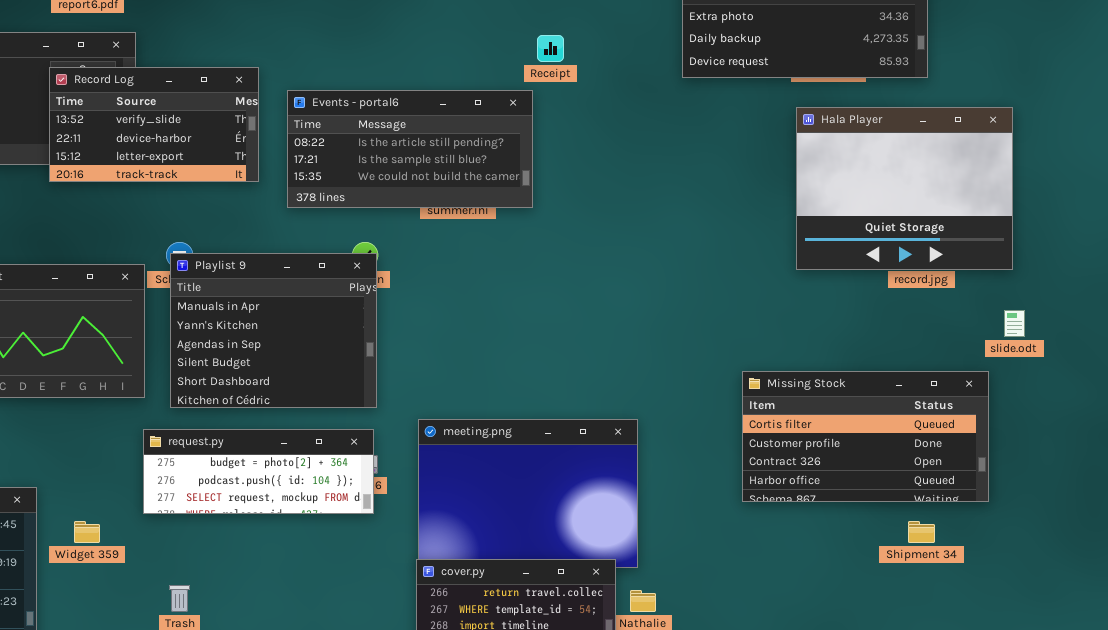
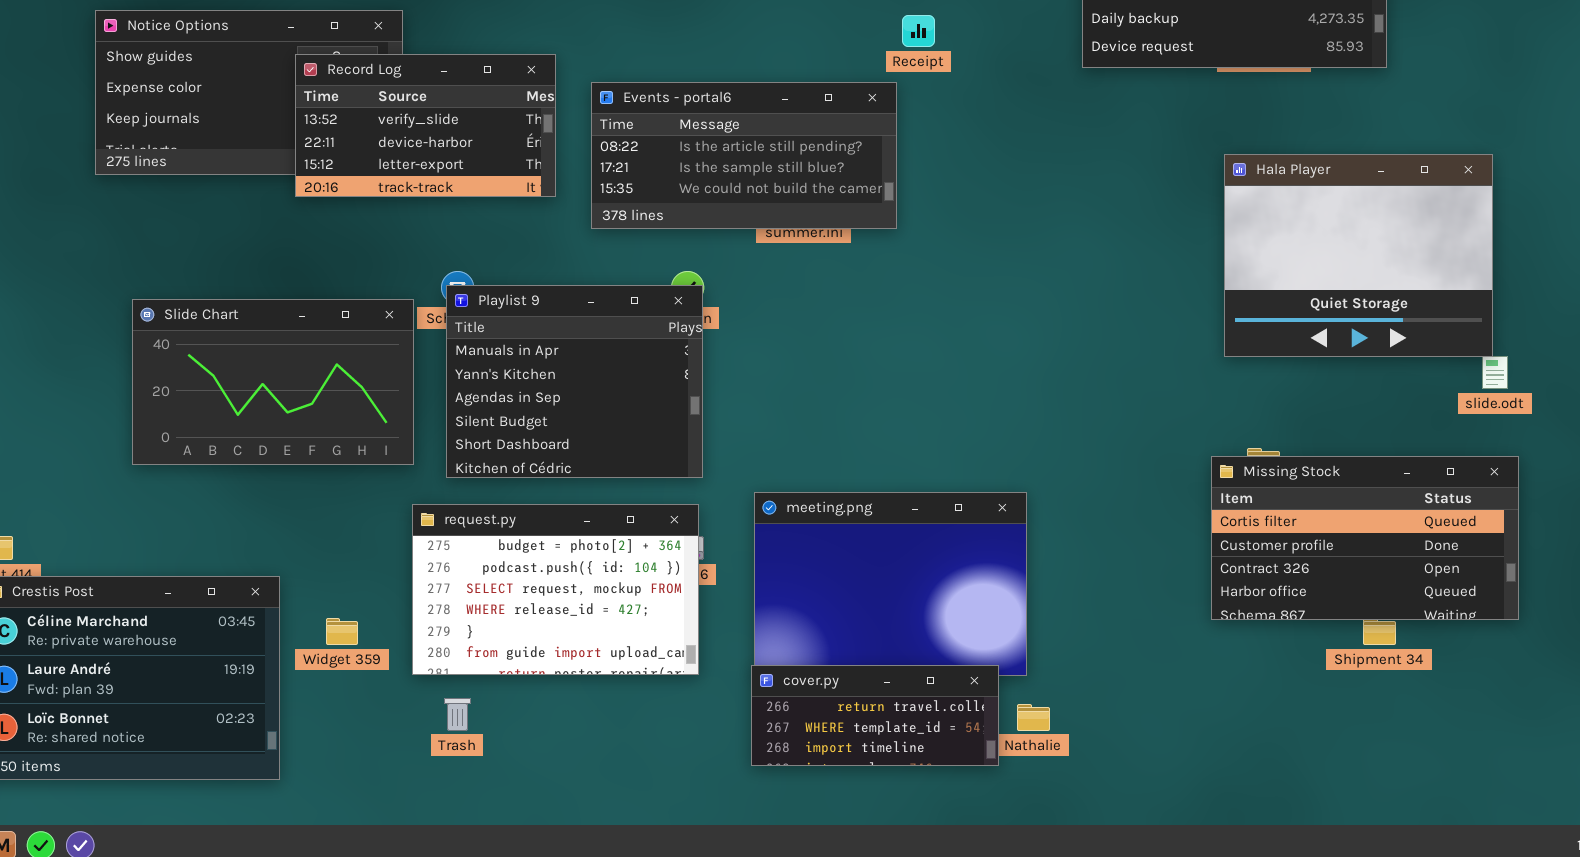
Hala Player: [796,107,1013,270] -> [1224,154,1493,357], moved
Missing Stock: [742,371,989,502] -> [1211,456,1519,620], moved
request.py: [143,429,374,514] -> [412,504,699,675], resized

